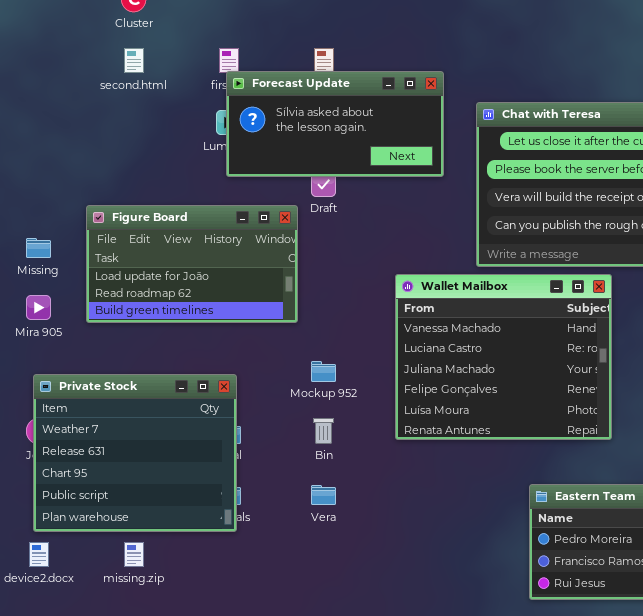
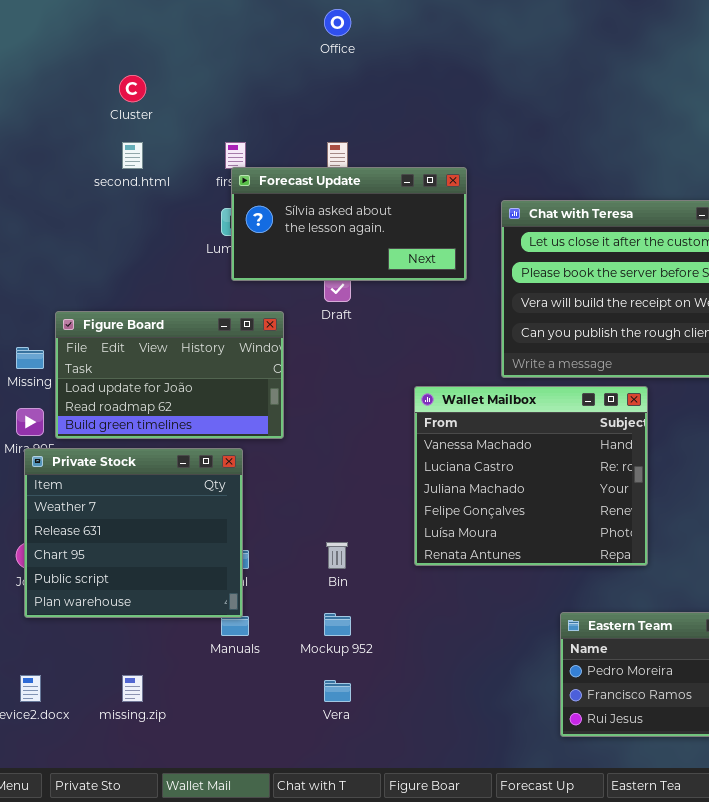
Figure Board: [86,205,298,323] -> [55,311,284,439], moved
Mockup 952: [311,361,336,382] -> [324,613,351,636], moved
Private Stock: [33,374,237,532] -> [24,448,243,618], moved
Vera: [311,485,336,505] -> [324,680,351,702], moved

